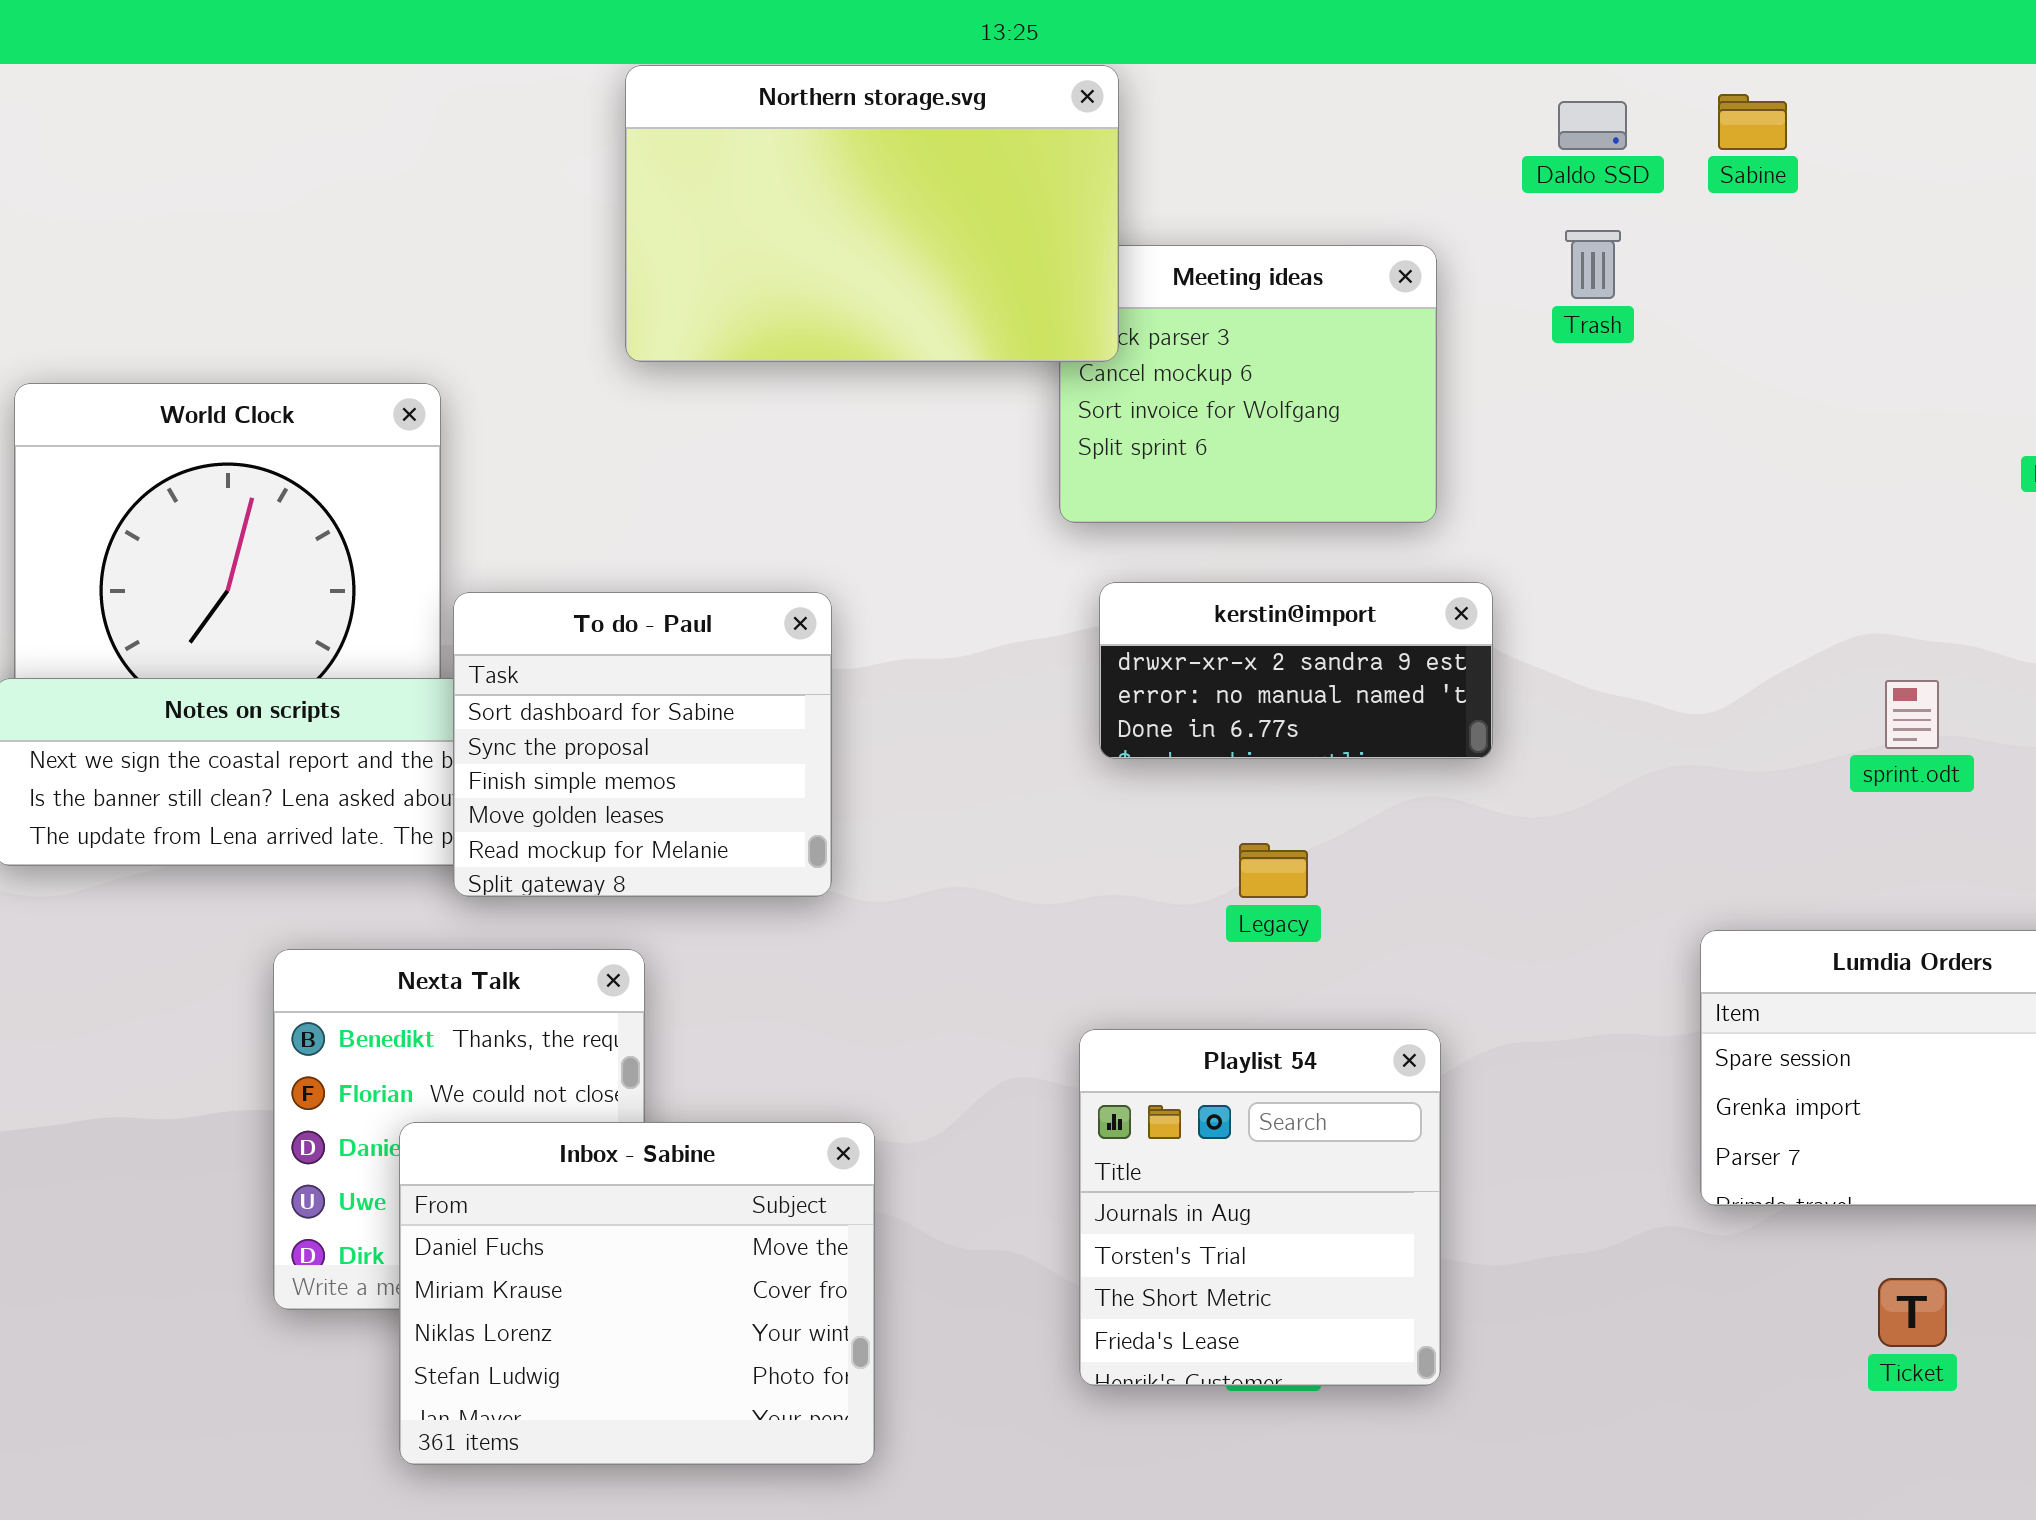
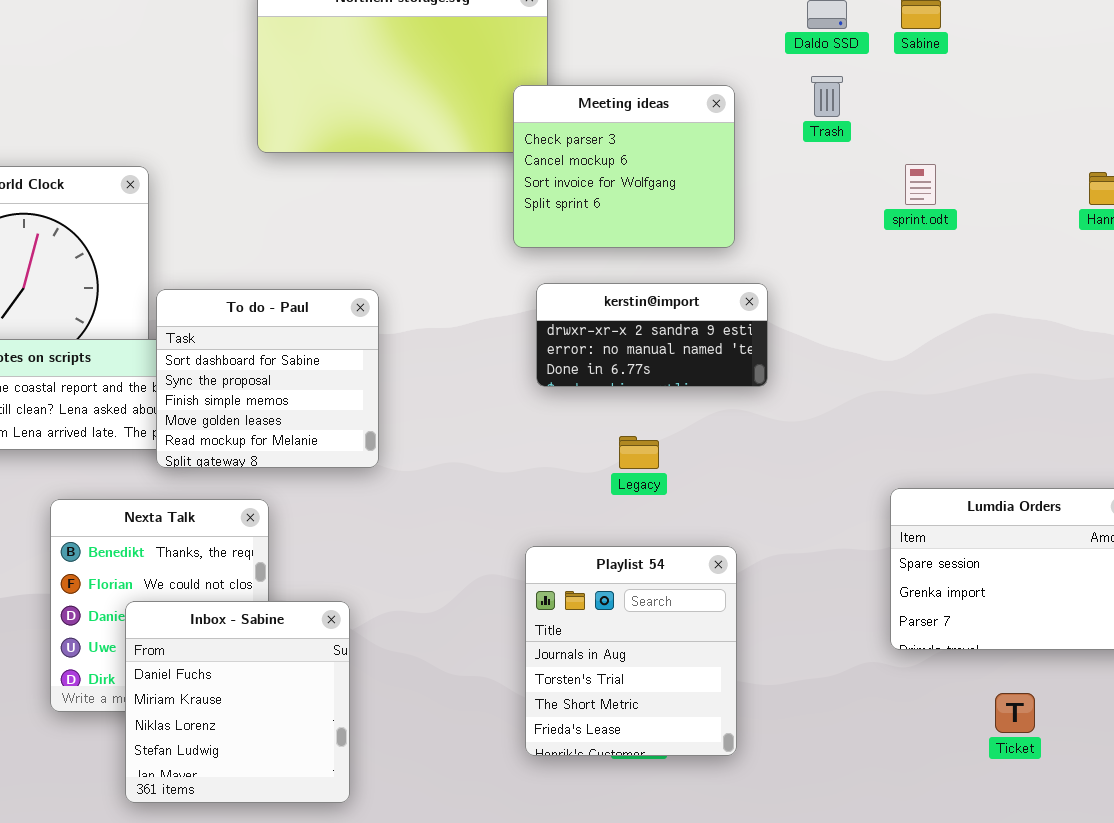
Meeting ideas: [1059,245,1437,523] -> [513,85,735,248], raised
sprint.odt: [1885,680,1939,749] -> [905,164,936,205], moved
Inbox - Sabine: [399,1122,875,1465] -> [125,601,350,803], resized

